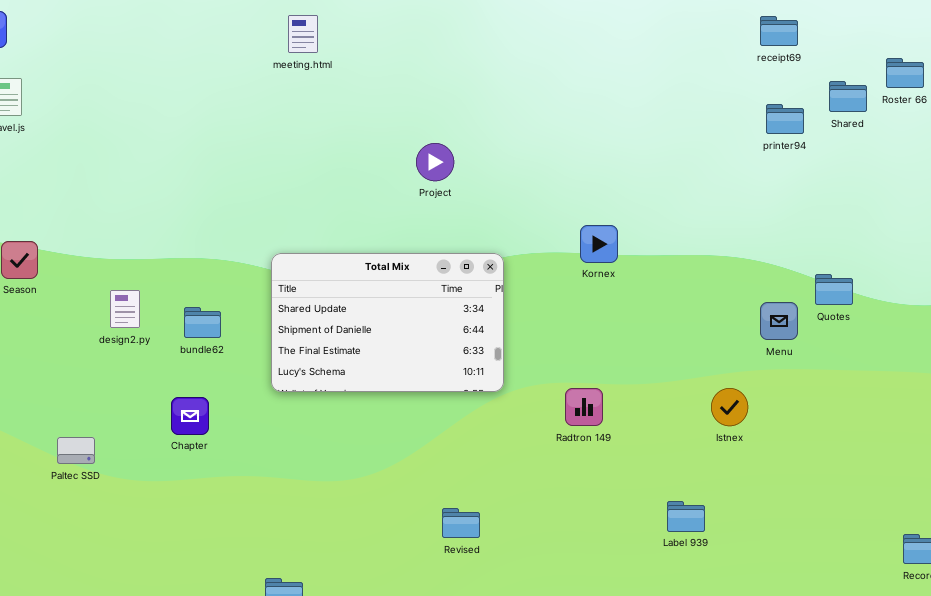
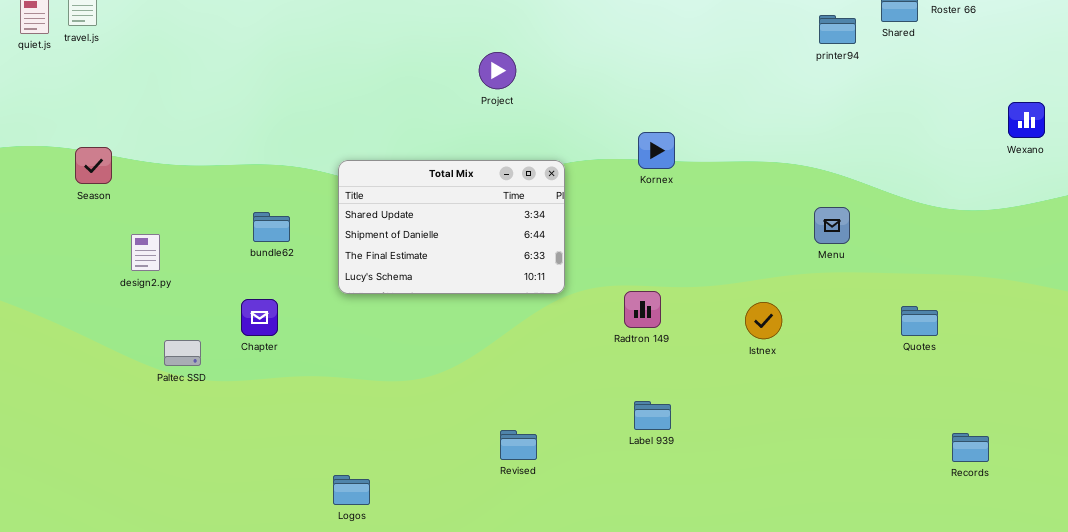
Quotes: [815,274,853,305] -> [901,306,938,336], moved
design2.py: [110,290,140,328] -> [131,234,160,271], moved
Istnex: [711,388,748,426] -> [745,302,782,339], moved
Paltec SSD: [57,437,95,464] -> [164,340,201,366], moved
Label 939: [667,501,705,532] -> [634,401,671,430], moved
Revised: [442,508,480,538] -> [500,430,537,460], moved

